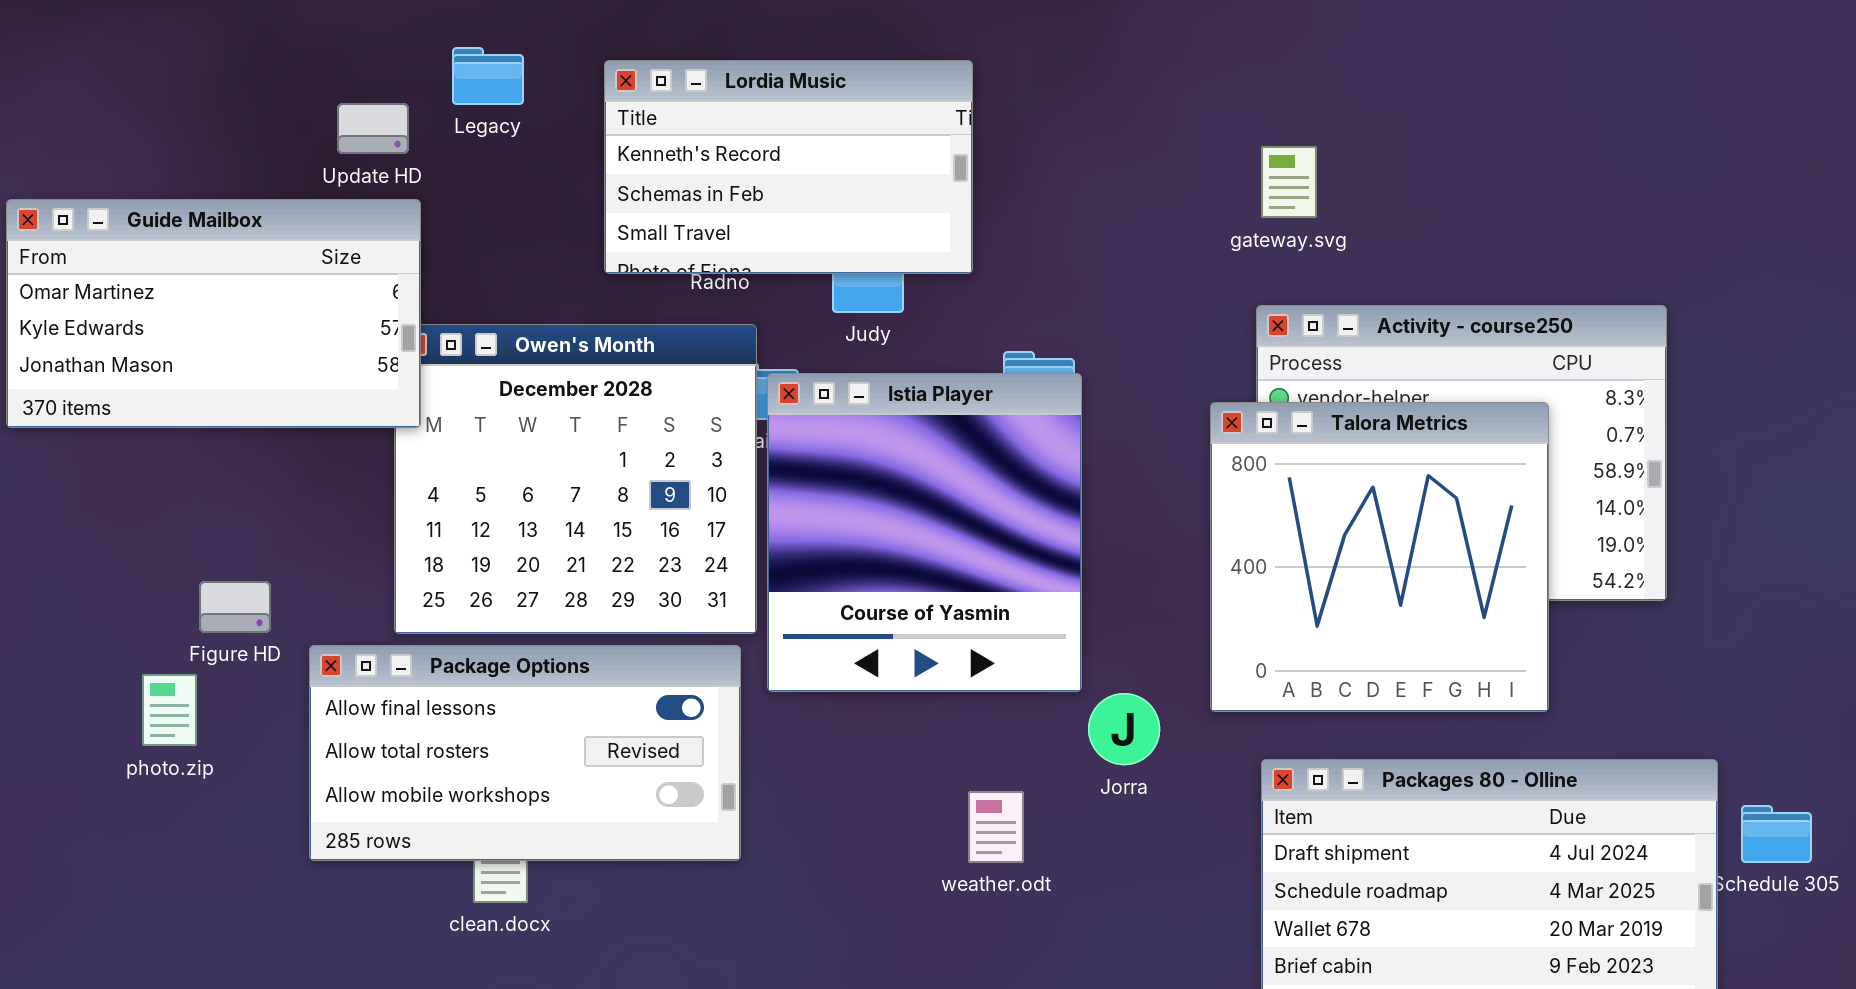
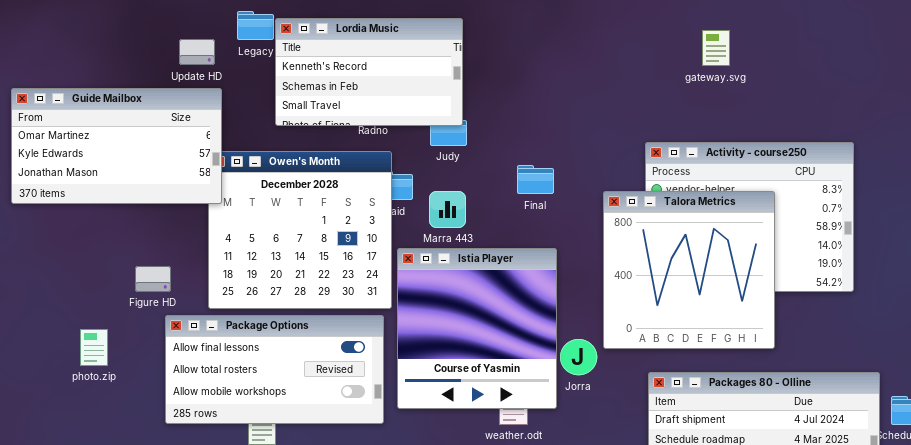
Lordia Music: [604,60,973,274] -> [275,18,463,126], moved
gateway.svg: [1261,146,1317,218] -> [702,30,730,66], moved
Istia Player: [767,373,1082,692] -> [397,248,557,409], moved
Talora Metrics: [1210,402,1549,712] -> [603,191,775,349], moved
Figure HD: [199,581,271,633] -> [135,266,171,292], moved

